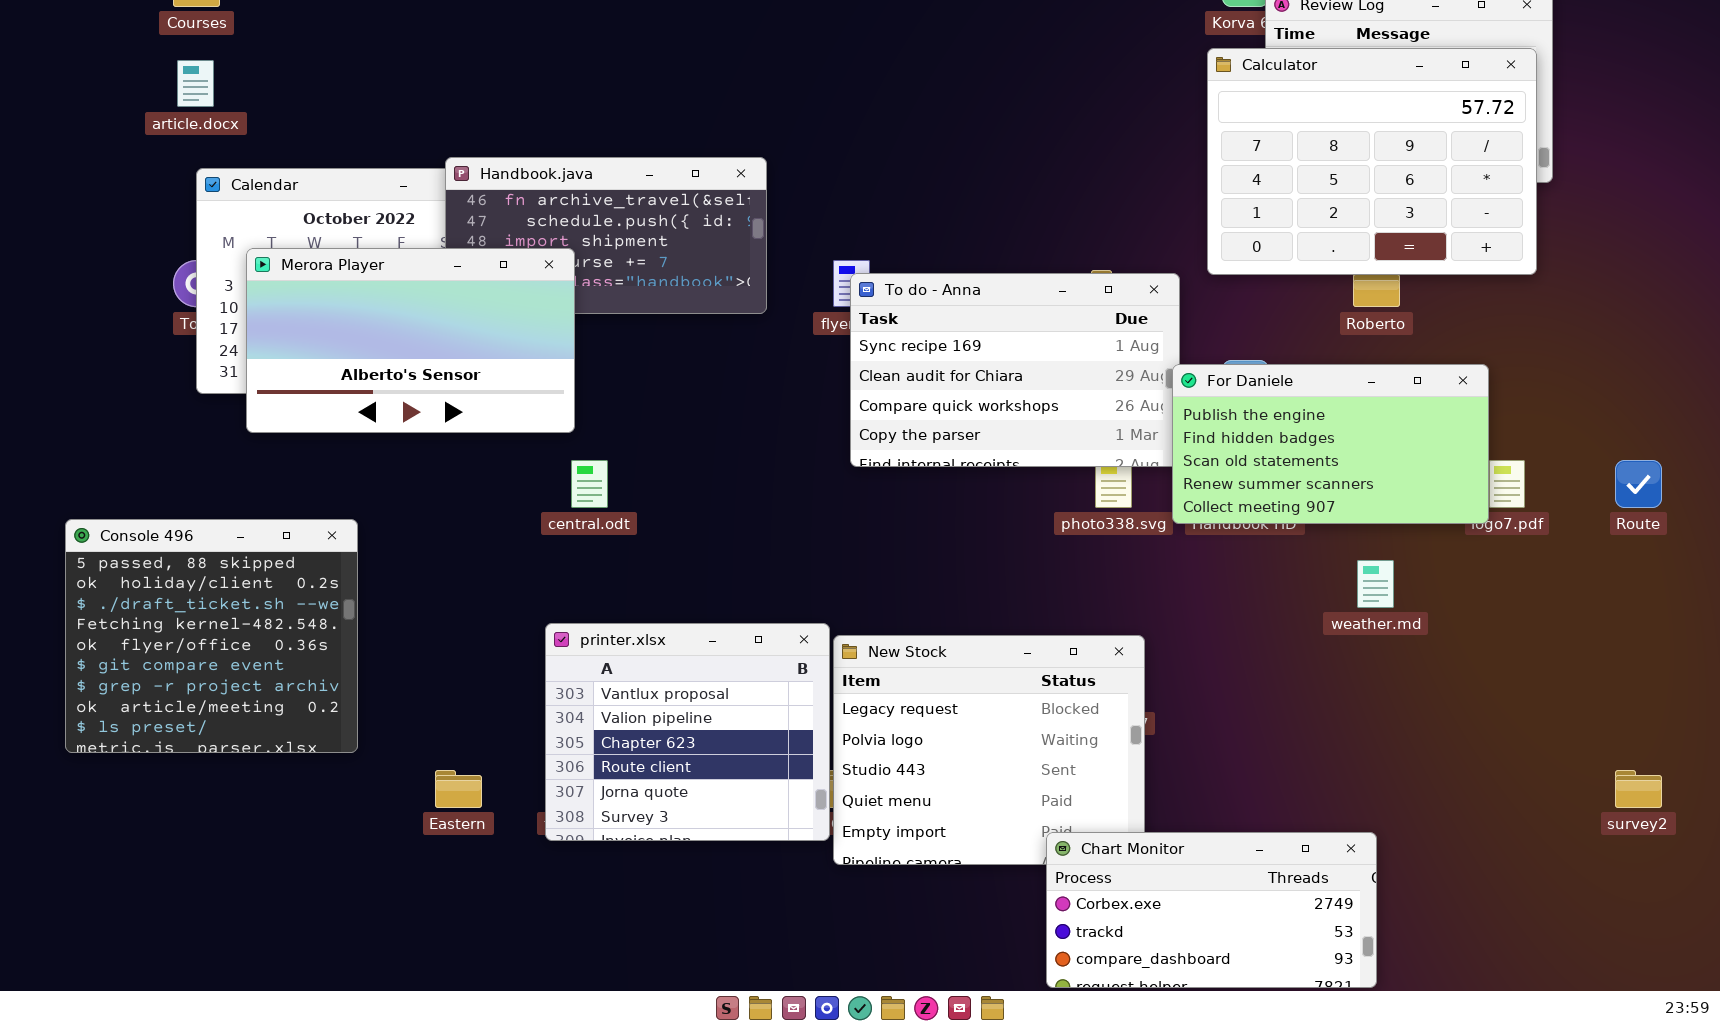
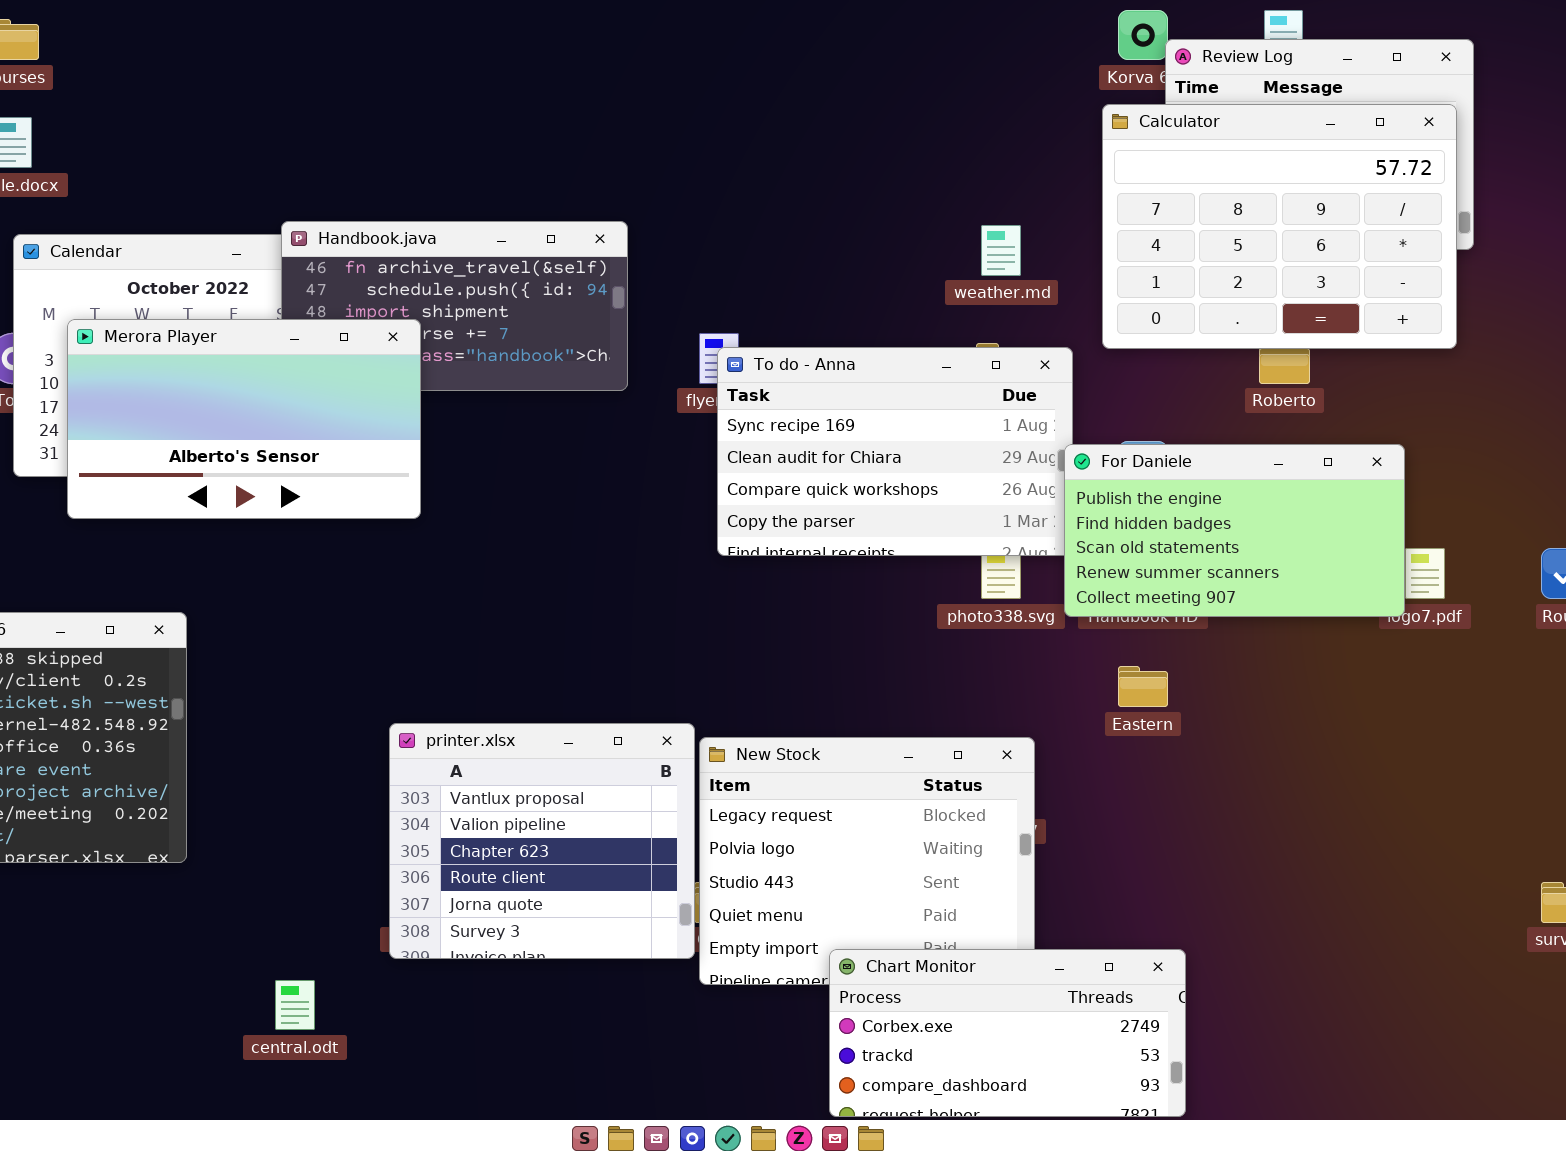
central.odt: [571,460,608,508] -> [275,980,315,1030], moved
weather.md: [1357,560,1394,608] -> [981,225,1021,276], moved
Eastern: [435,770,482,808] -> [1118,666,1168,707], moved
Chart Monitor: [1046,832,1377,988] -> [829,949,1186,1117], moved

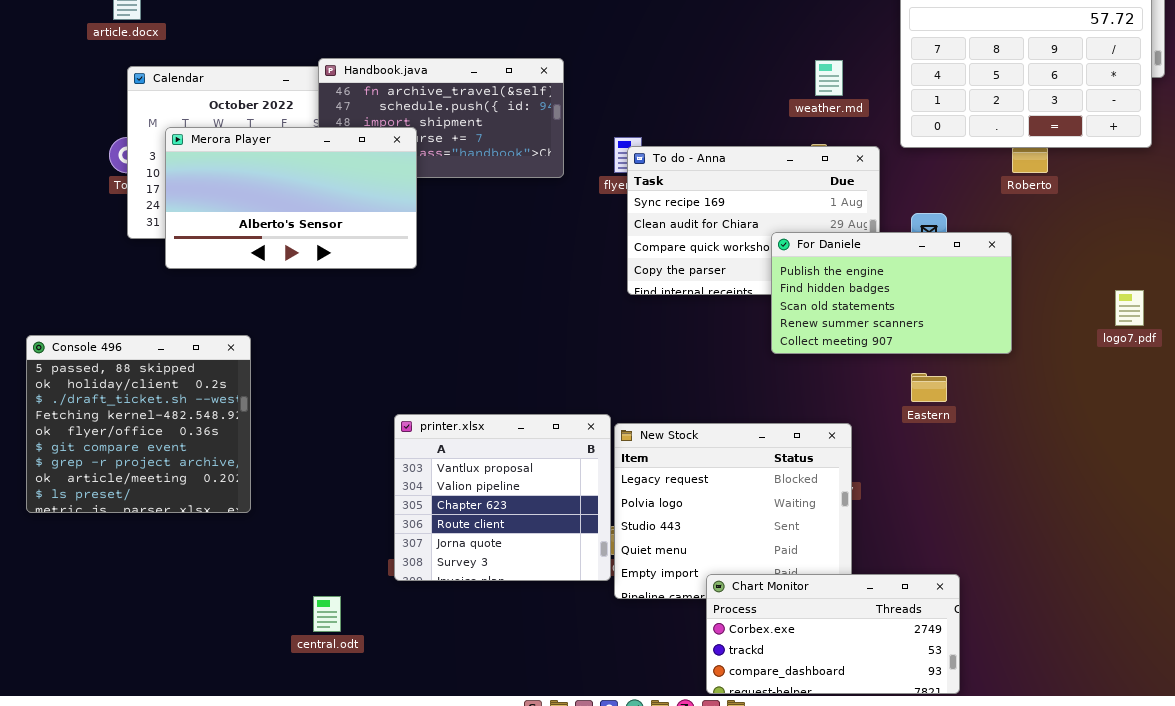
For Daniele: [1064,444,1405,617] -> [771,232,1012,354], moved

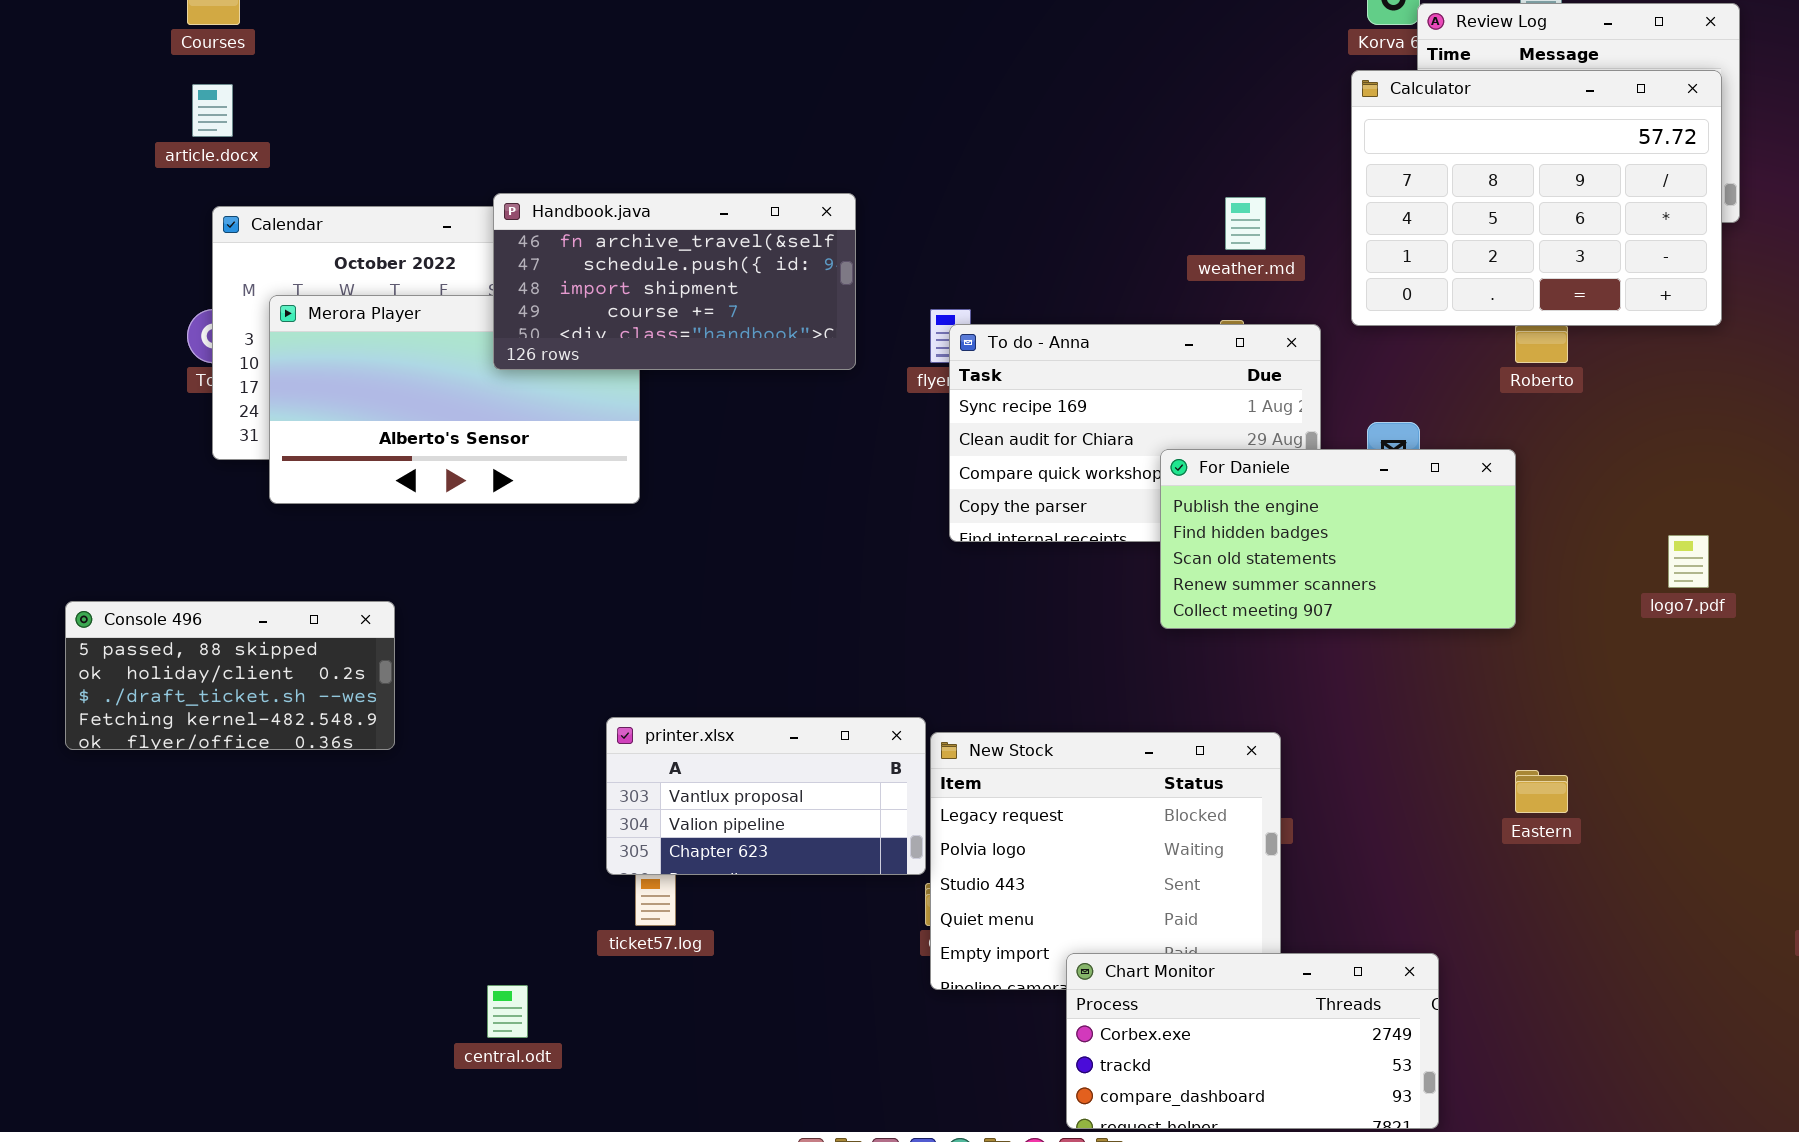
Handbook.java: [318,58,564,178] -> [493,193,856,370], raised
Console 496: [26,335,251,513] -> [65,601,395,750], resized
Eastern: [911,373,947,402] -> [1515,770,1568,813], moved
printer.xlsx: [394,414,611,581] -> [606,717,926,875], resized

